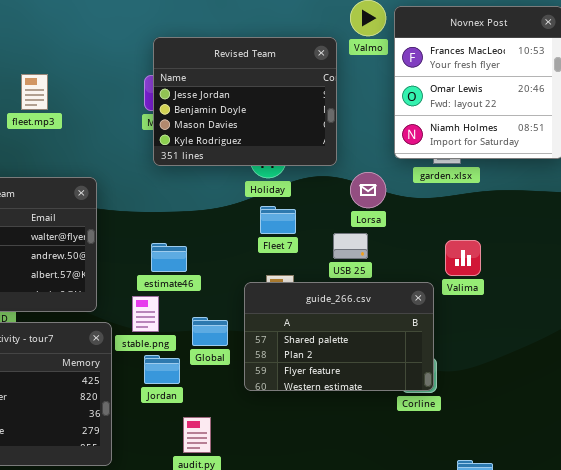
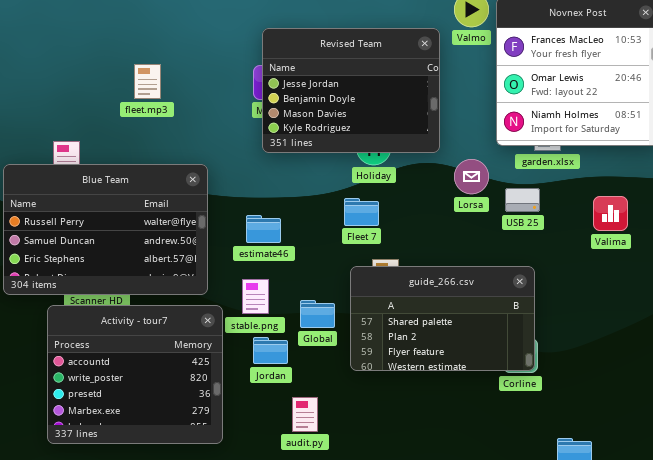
Fleet 7: [260,206,296,234] -> [344,198,379,226], moved
USB 25: [333,233,368,259] -> [505,188,540,212], moved
Valima: [445,240,481,276] -> [593,196,628,231], moved
estimate46: [151,243,187,272] -> [246,215,281,243], moved

